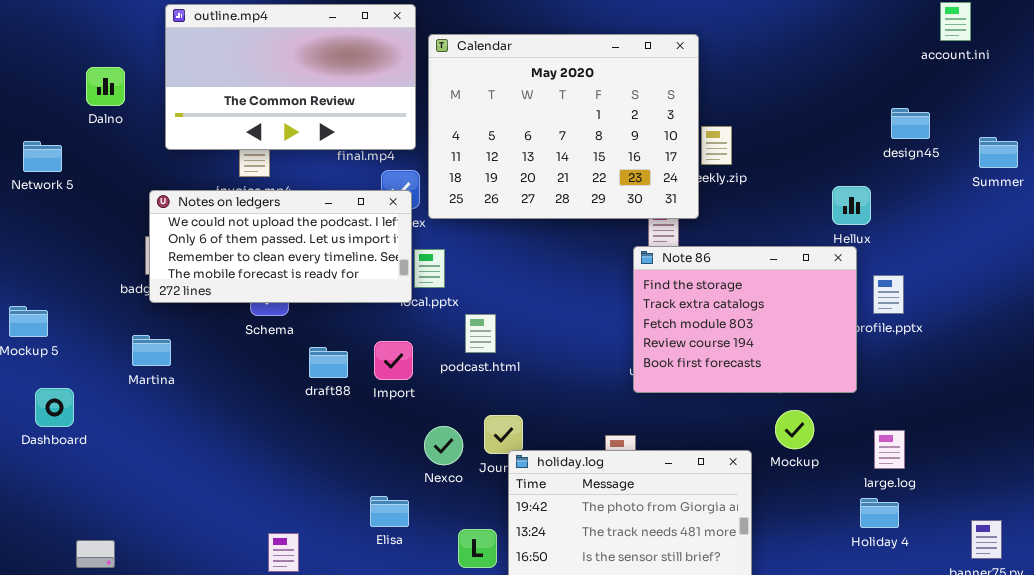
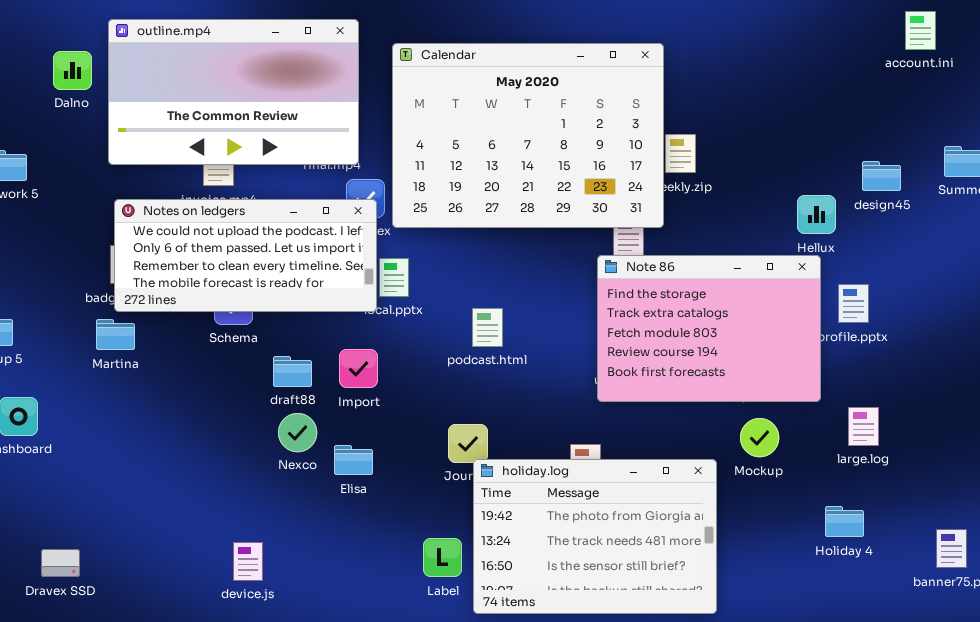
outline.mp4: [165,4,416,150] -> [108,19,359,165], moved
Dalno: [86,67,125,106] -> [53,51,92,90], moved
design45: [891,108,930,139] -> [862,161,901,191], moved
podcast.html: [465,314,496,353] -> [472,308,503,347], moved
Martina: [132,335,171,366] -> [96,319,135,350], moved
Nexco: [424,426,463,465] -> [278,413,317,452], moved
large.log: [874,430,905,469] -> [848,407,879,446], moved
Elisa: [370,496,409,527] -> [334,445,373,475], moved

